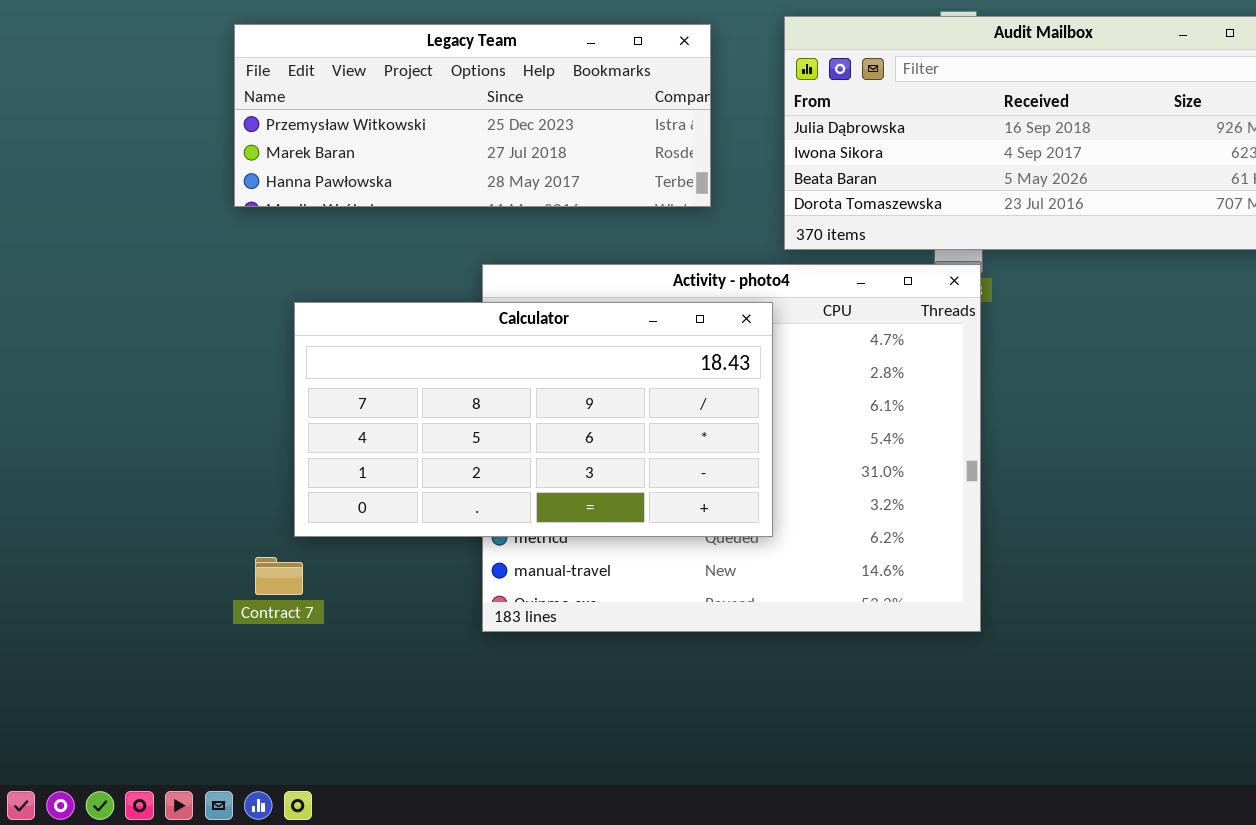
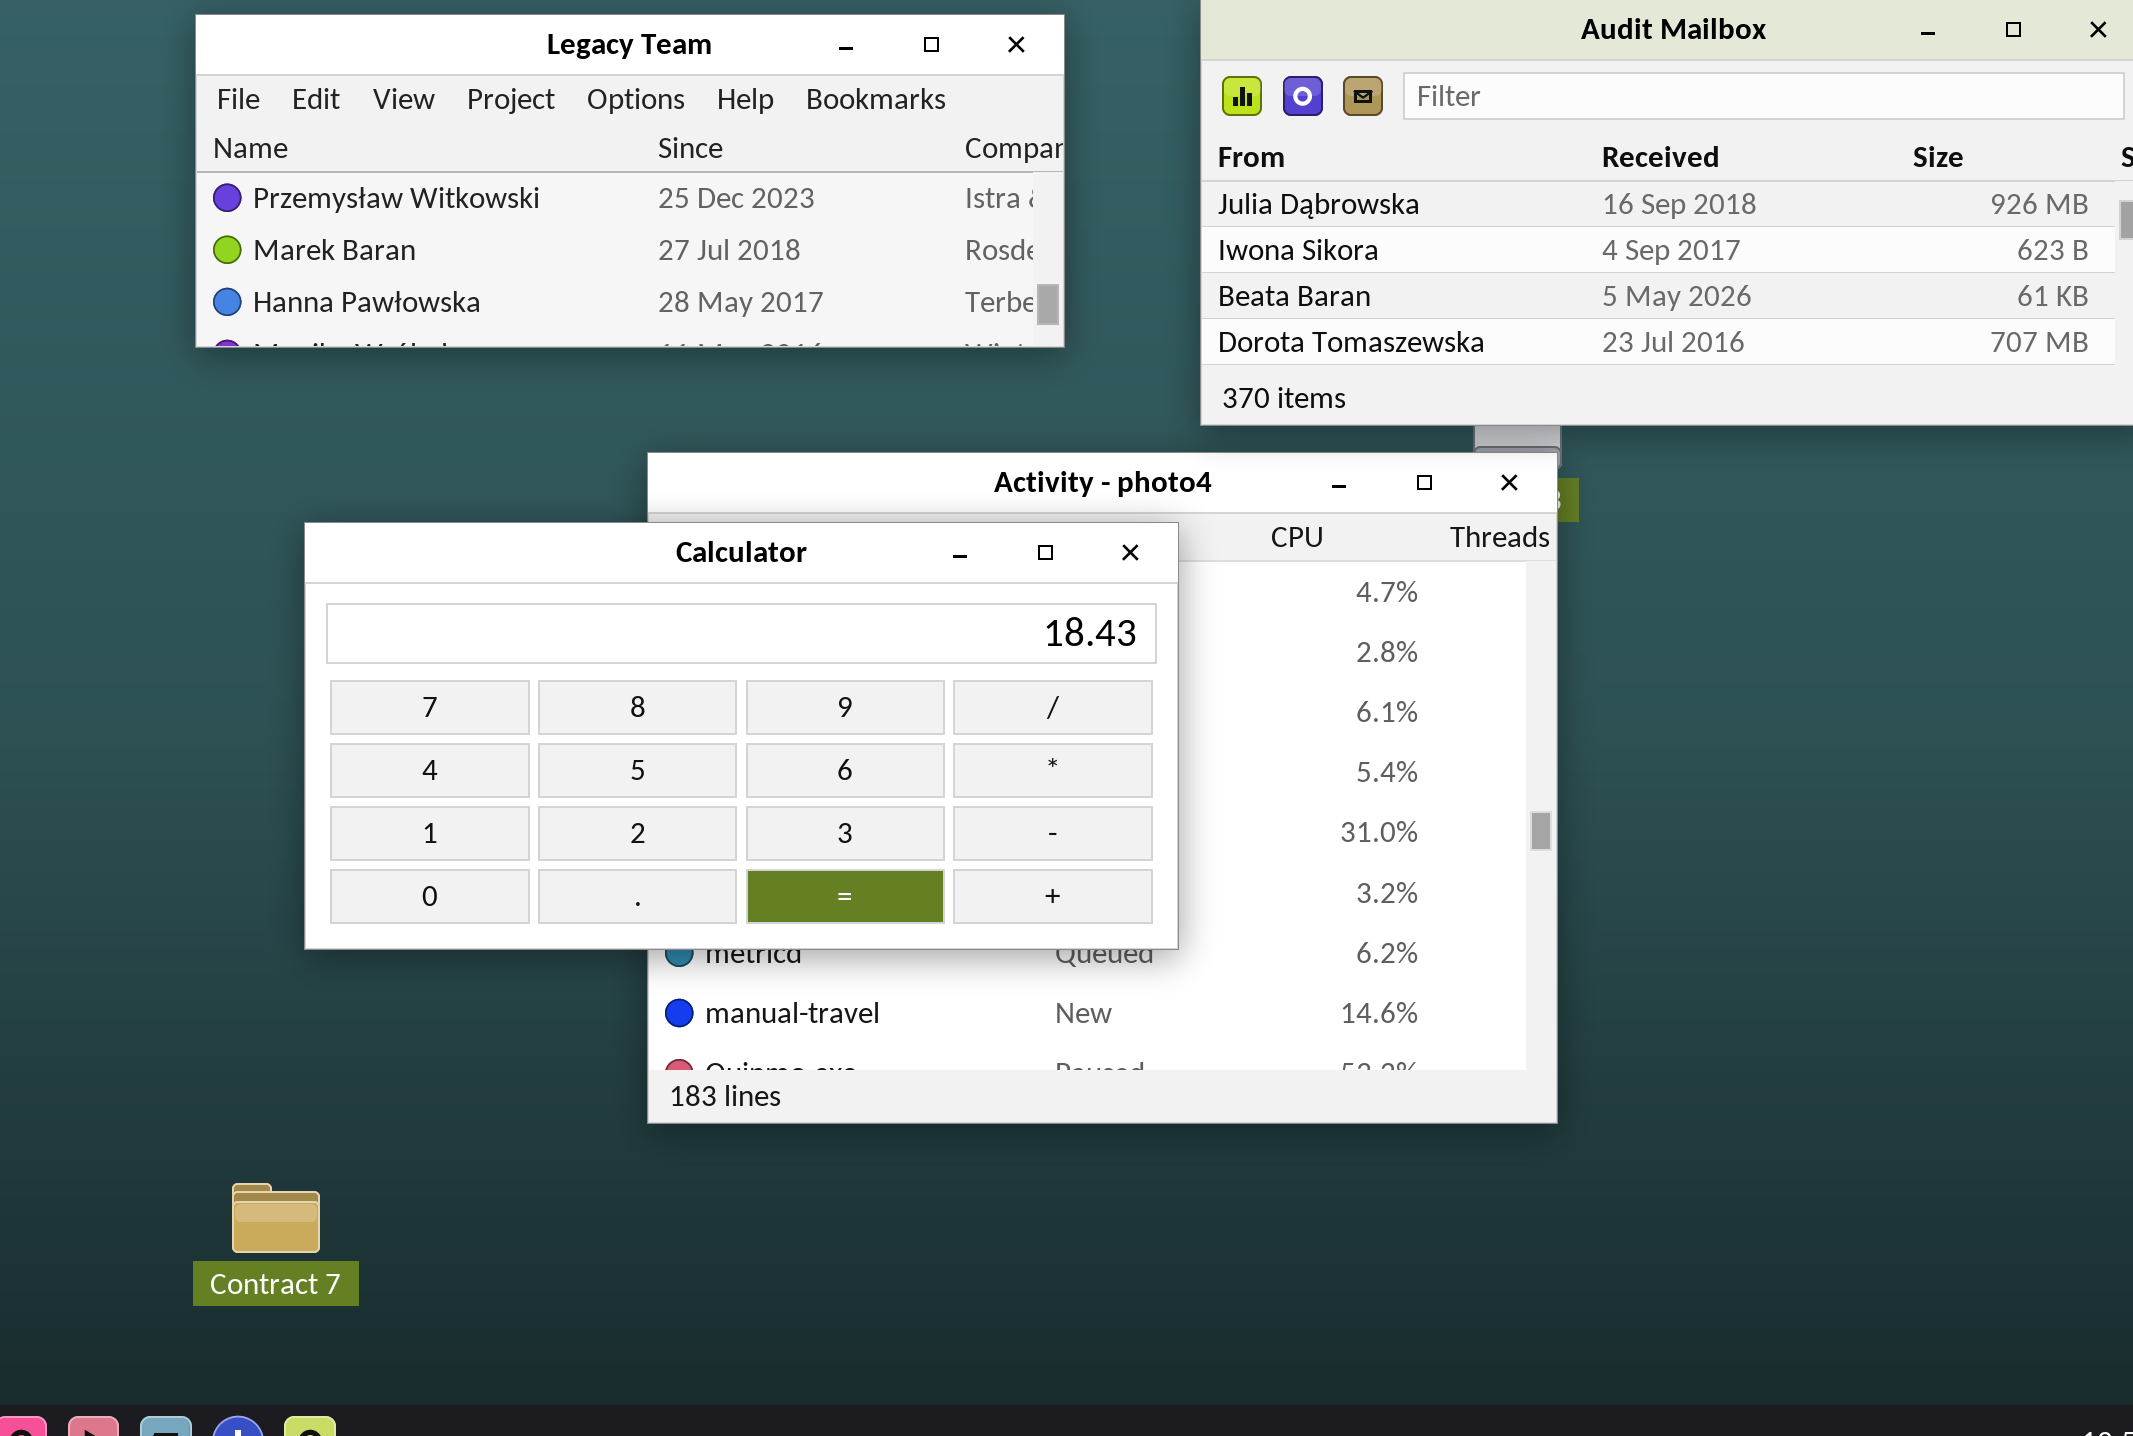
Contract 7: [255,557,303,595] -> [232,1183,320,1253], moved

